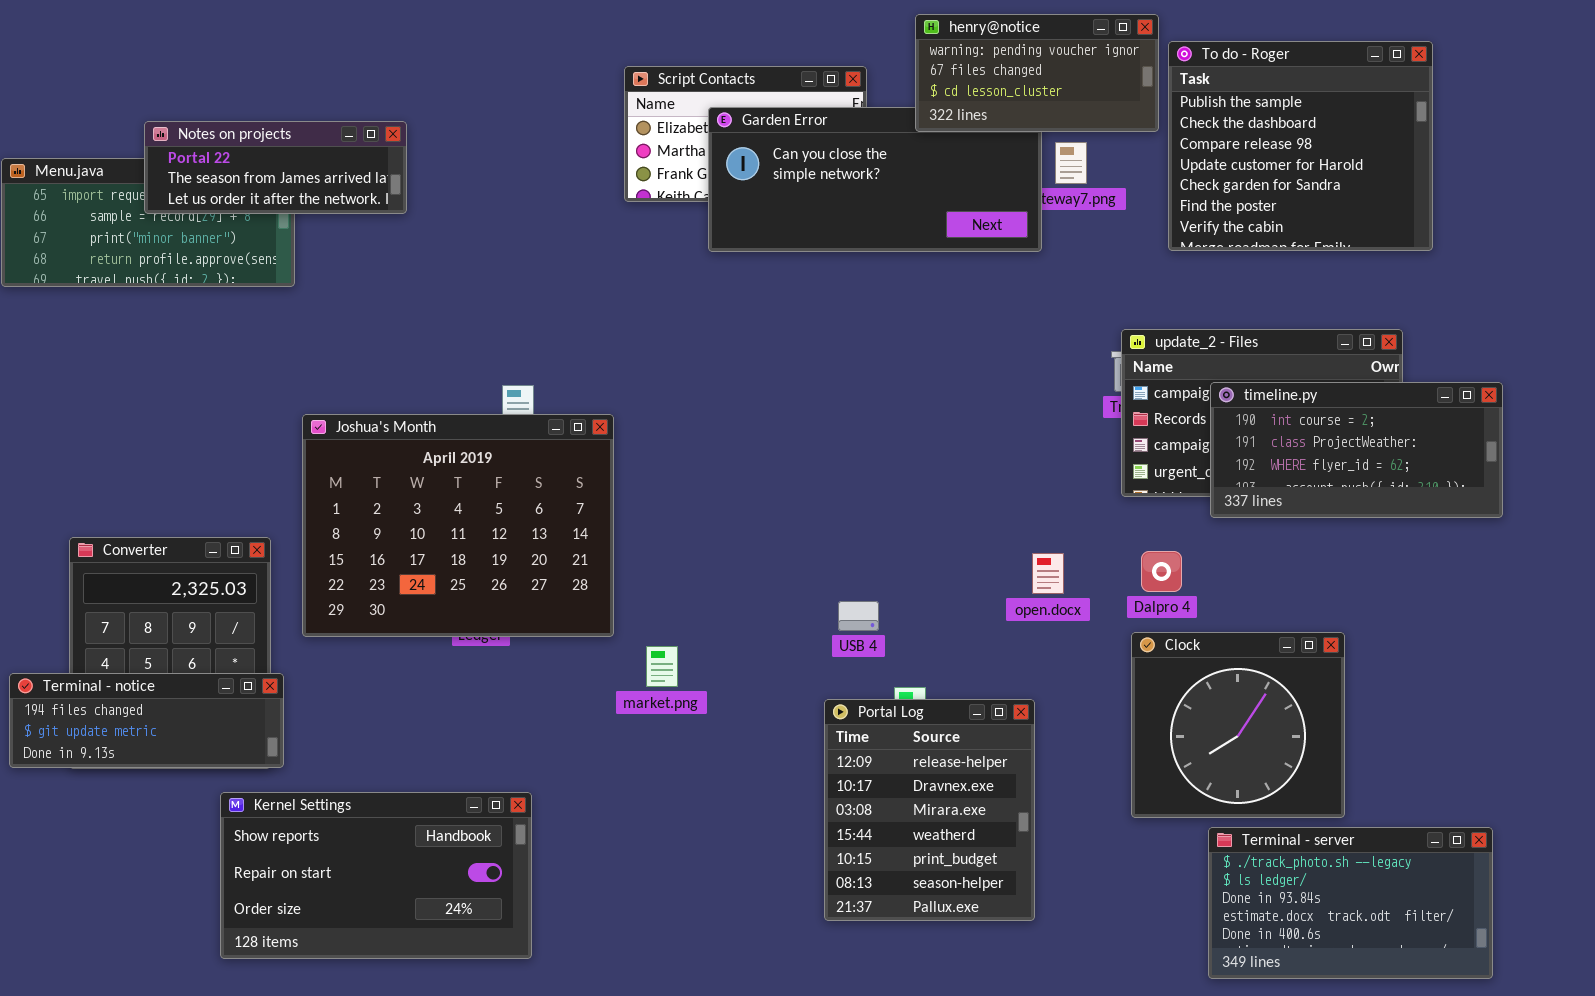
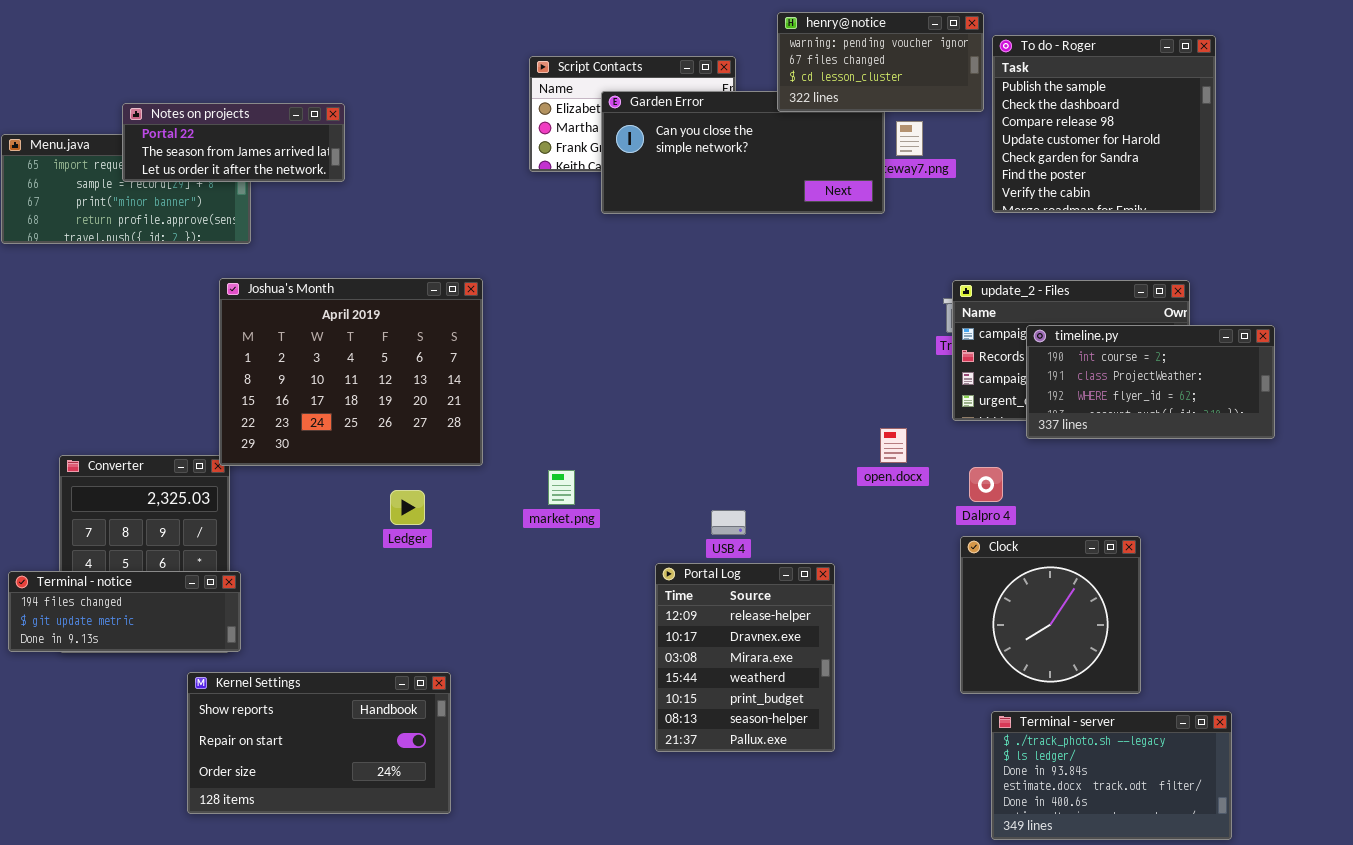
Joshua's Month: [302,414,614,637] -> [219,278,483,466], moved
open.docx: [1032,553,1064,594] -> [880,428,907,463], moved
market.png: [646,646,678,687] -> [548,470,575,505], moved
Portal Log: [824,699,1035,921] -> [655,563,835,752], moved
Terminal - server: [1208,827,1493,979] -> [991,711,1232,840], moved

